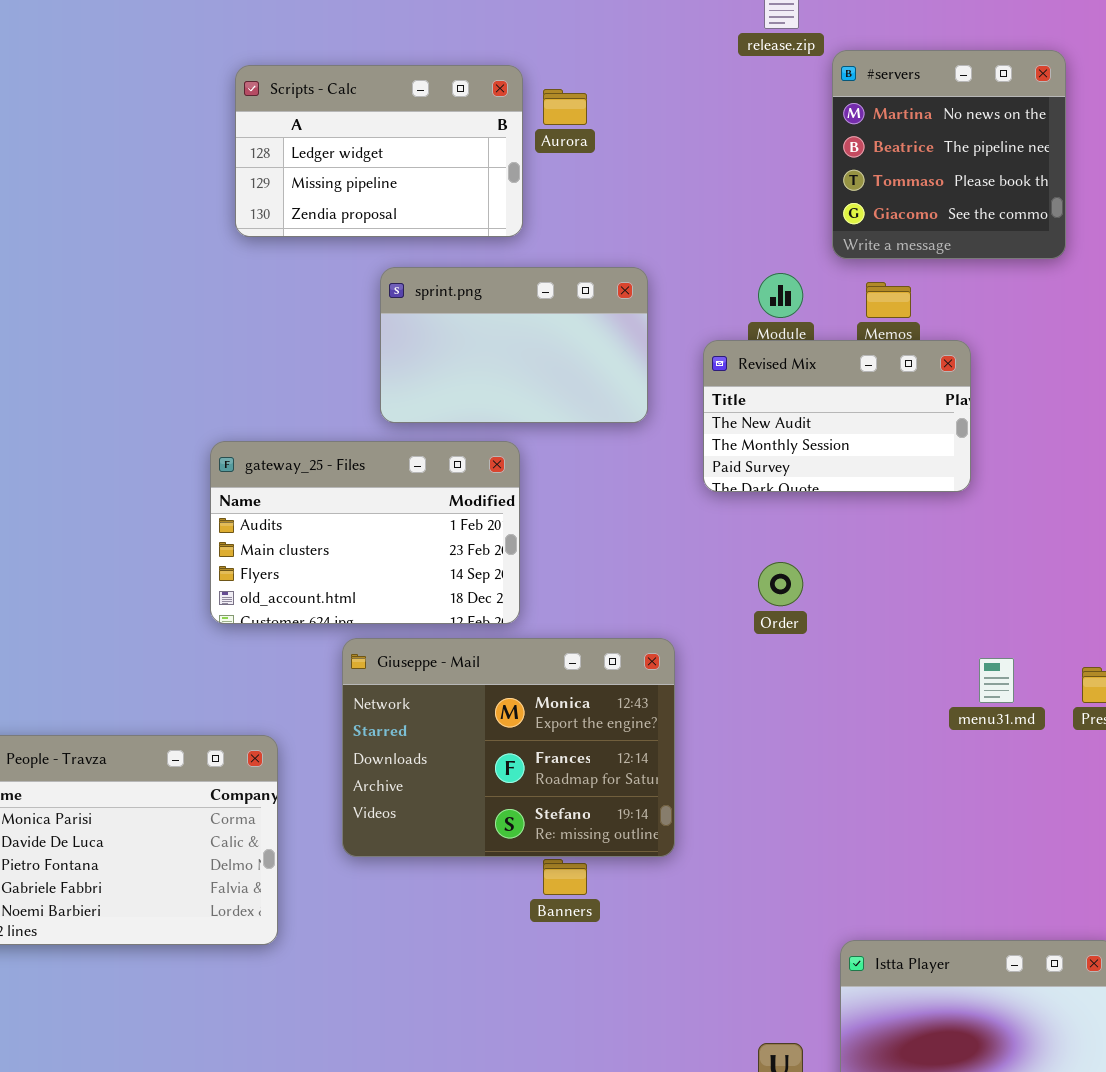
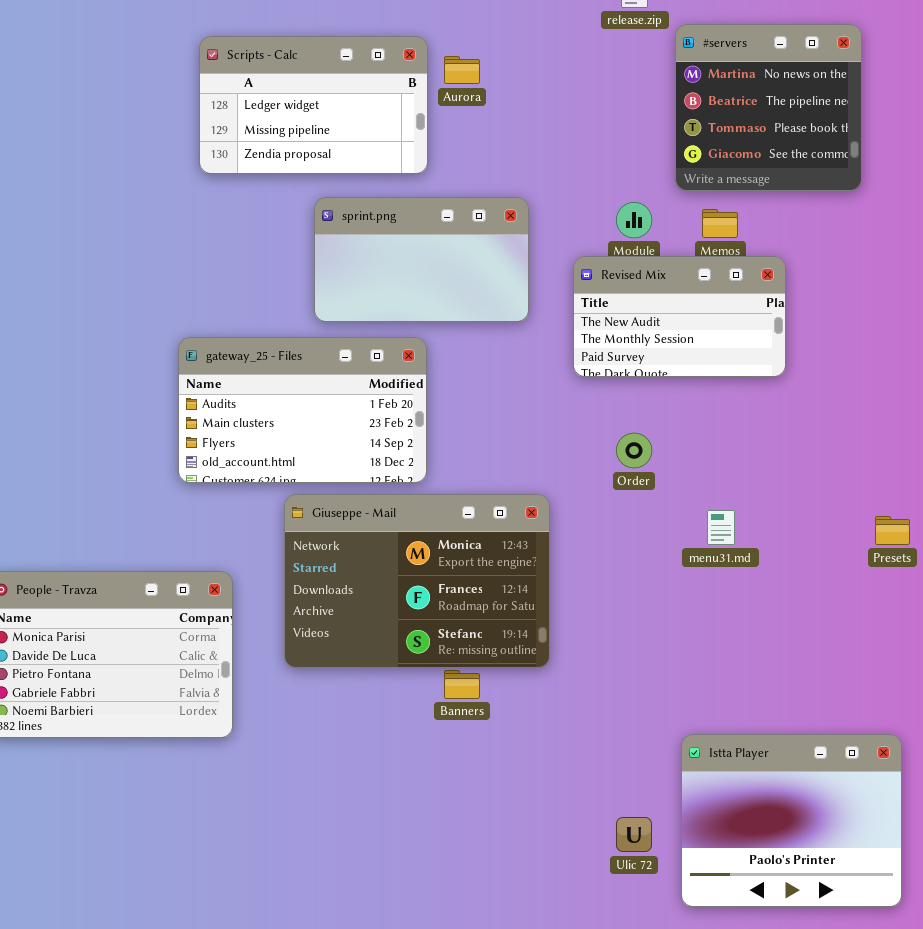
menu31.md: [979,658,1014,703] -> [707,510,735,545], moved

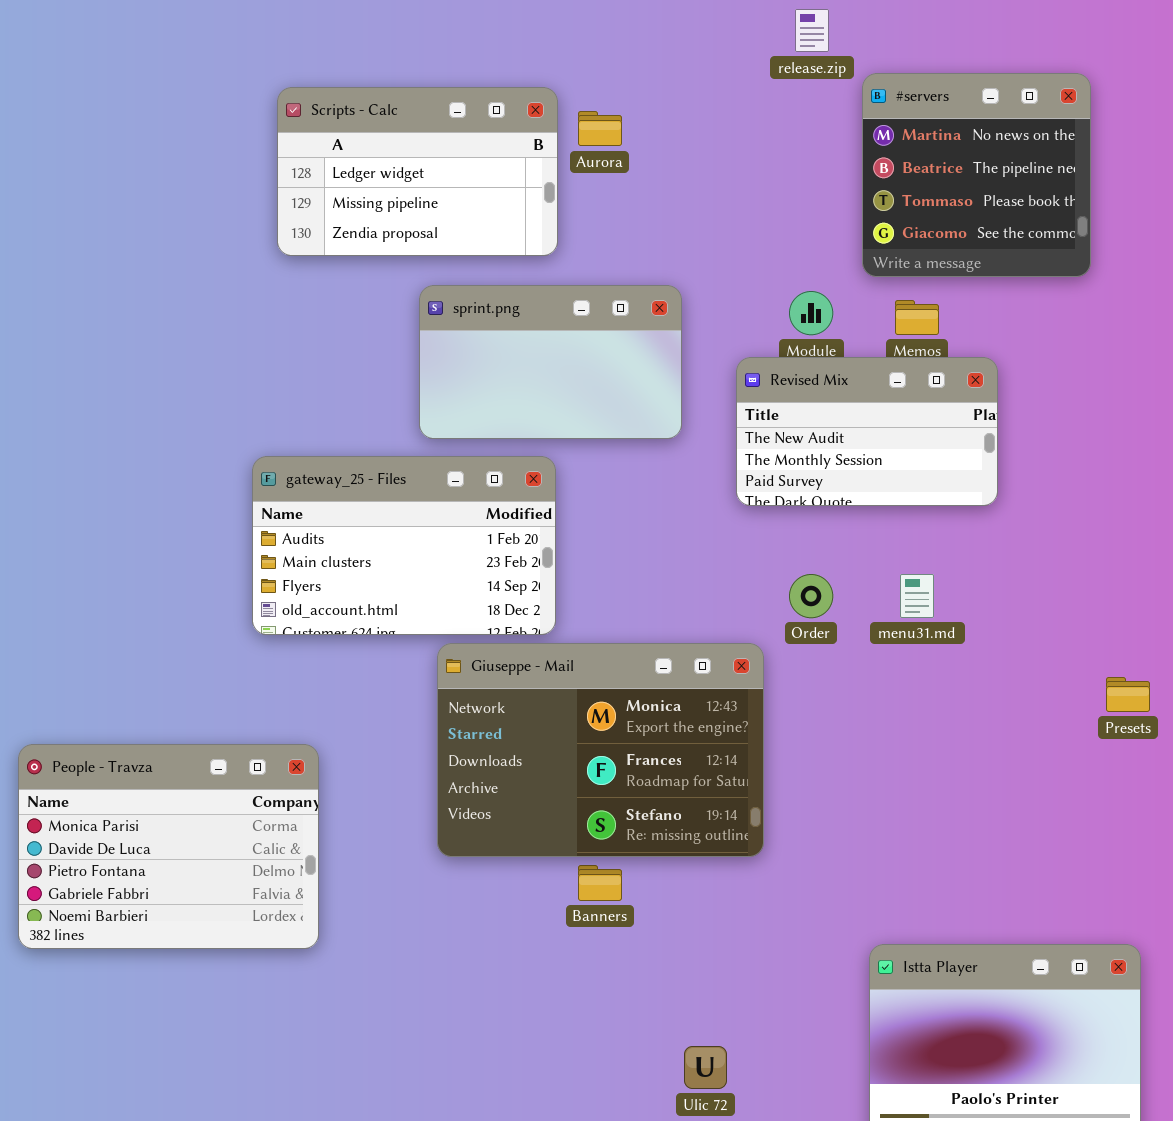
Giuseppe - Mail: [284,494,550,668] -> [437,643,764,857], moved
menu31.md: [707,510,735,545] -> [900,574,934,618], moved
Ulic 72: [616,817,652,852] -> [684,1046,727,1089], moved

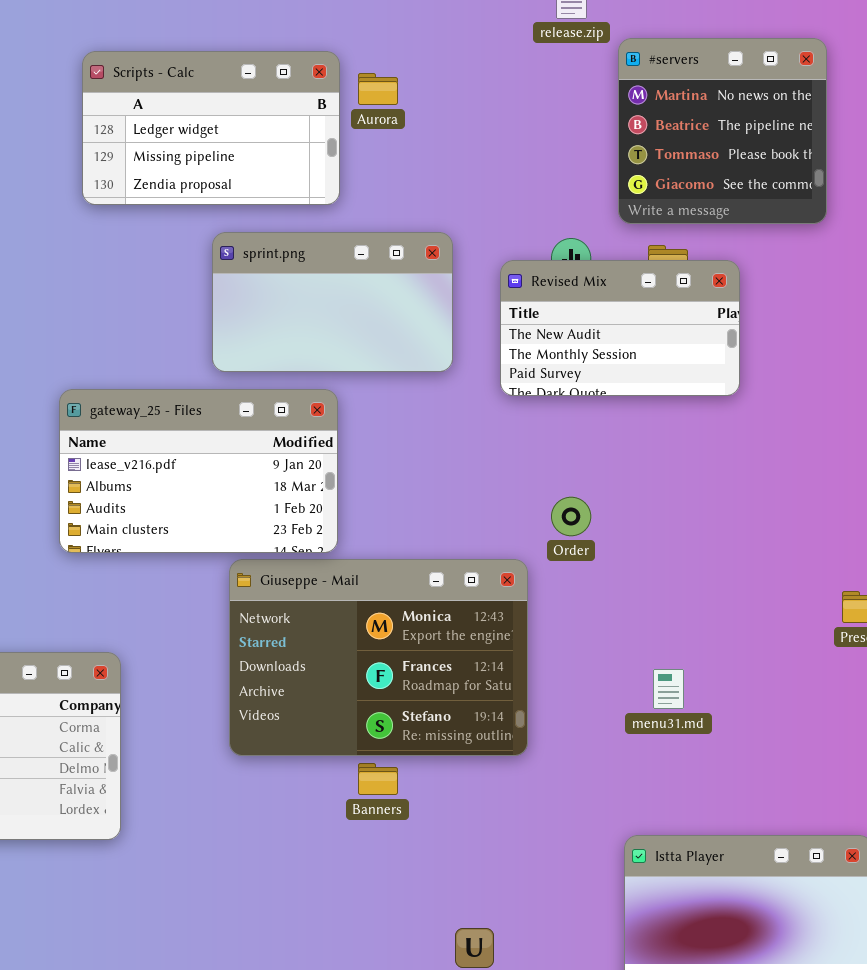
Revised Mix: [736,357,998,506] -> [500,260,740,396], moved
gateway_25 - Files: [252,456,556,635] -> [59,389,338,553], scrolled up 2 rows
menu31.md: [900,574,934,618] -> [653,669,684,709], moved

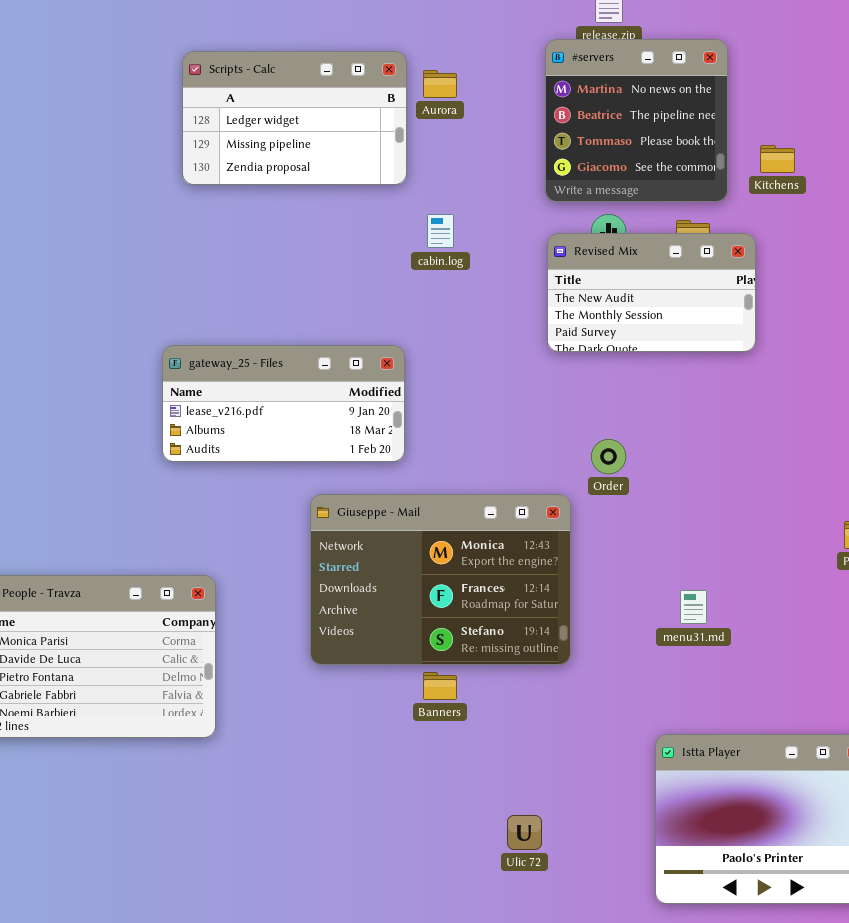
#servers: [618,38,827,224] -> [545,39,728,202], moved
sprint.png: [212,232,453,372] -> none, closed
gateway_25 - Files: [59,389,338,553] -> [162,345,405,462], resized

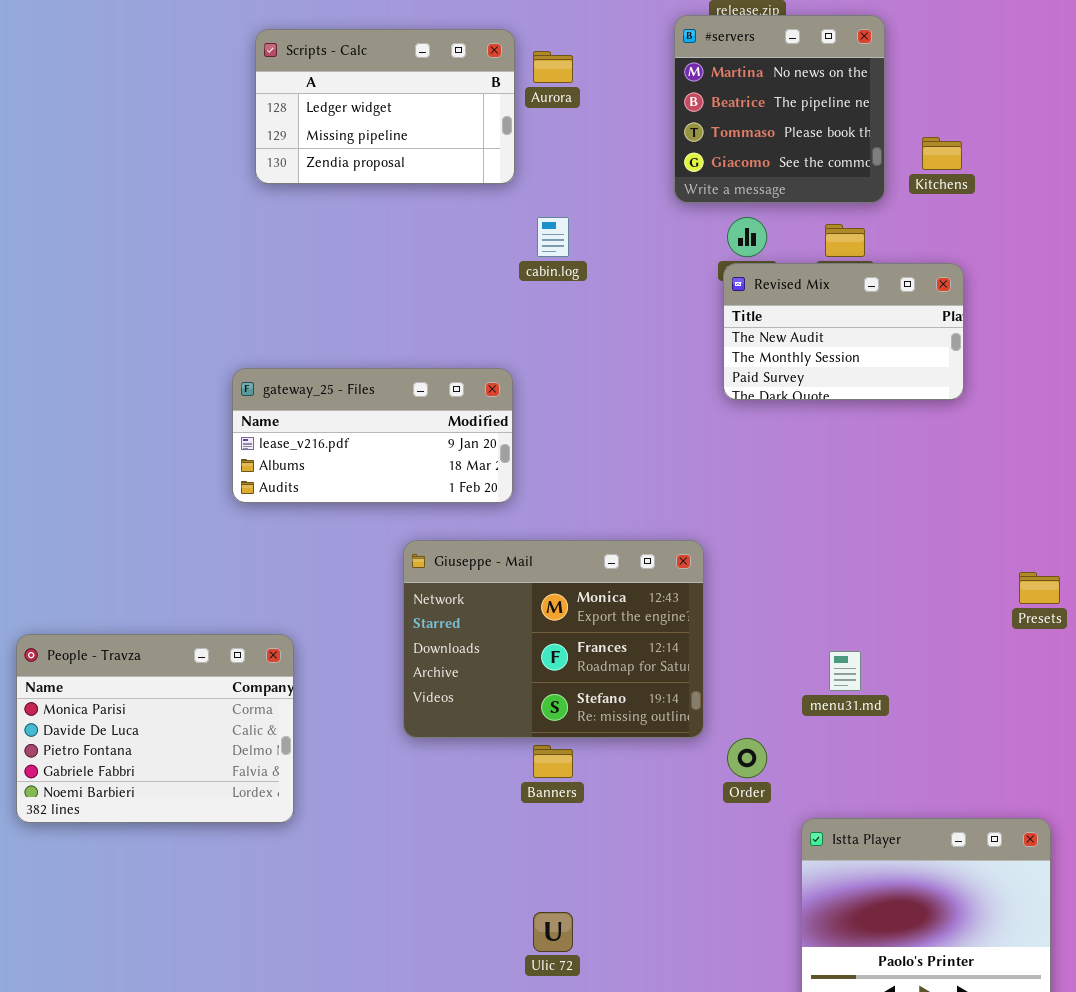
Revised Mix: [547,233,756,352] -> [723,263,964,400], moved
Order: [591,439,626,474] -> [727,738,767,778], moved
Ulic 72: [507,815,542,850] -> [533,912,573,952], moved

